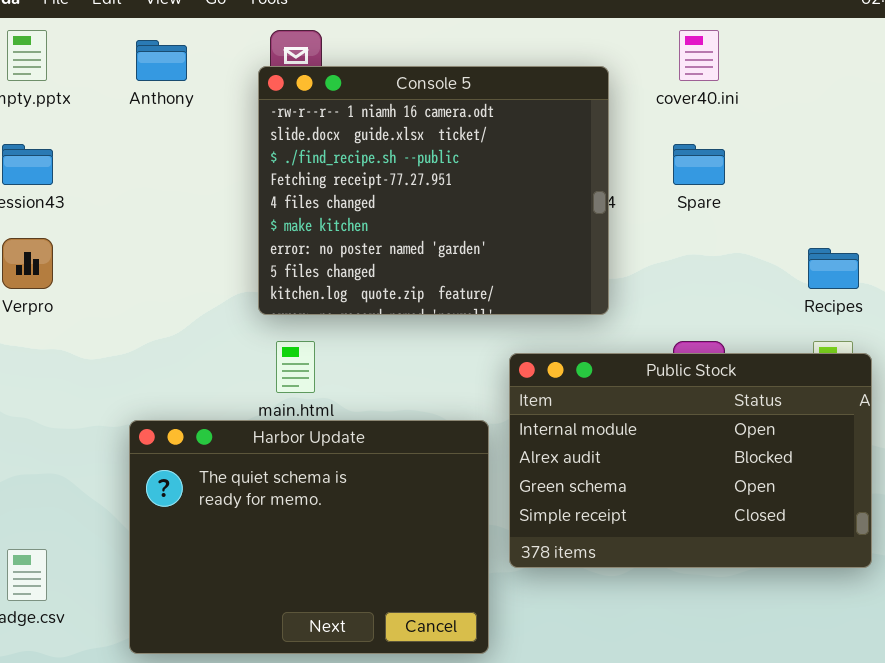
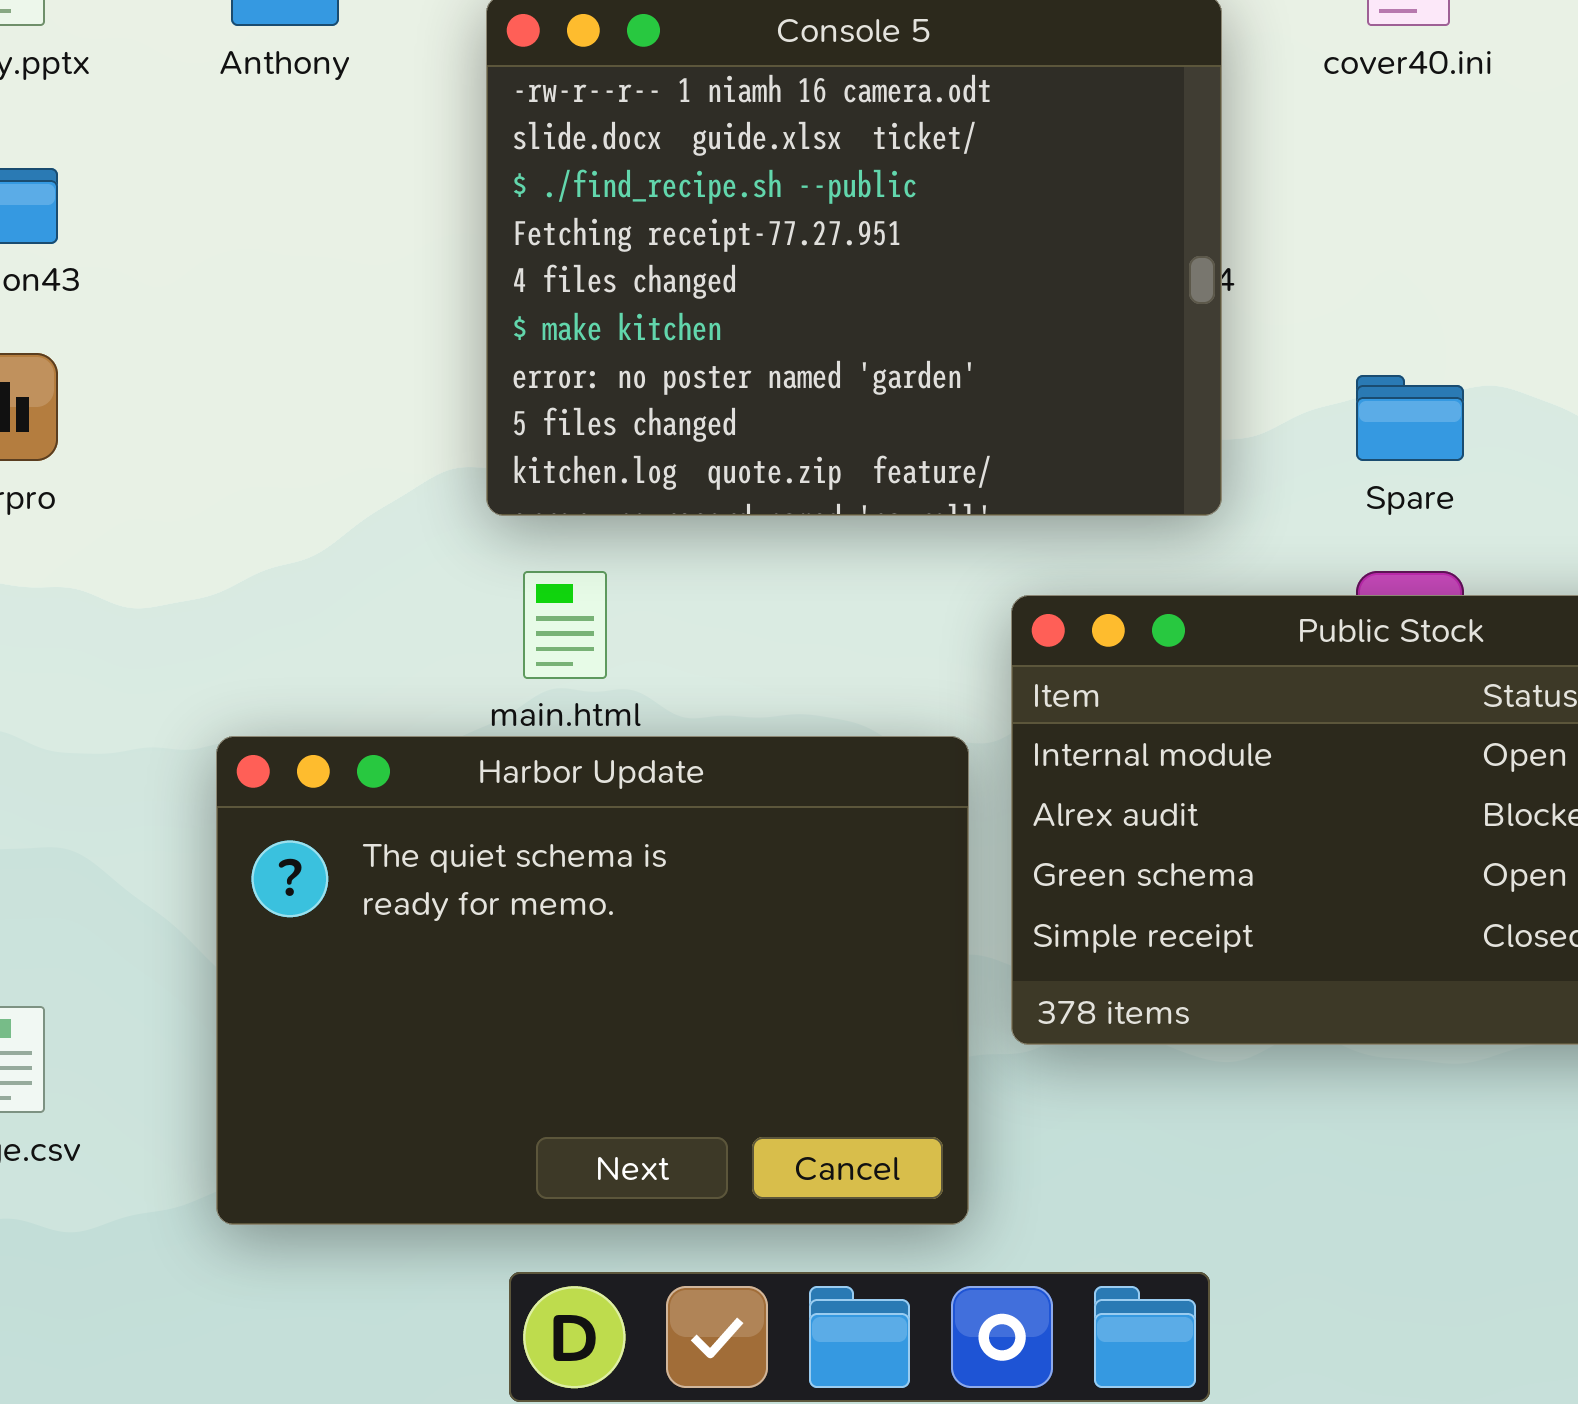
Spare: [673,144,725,185] -> [1356,375,1464,461], moved

